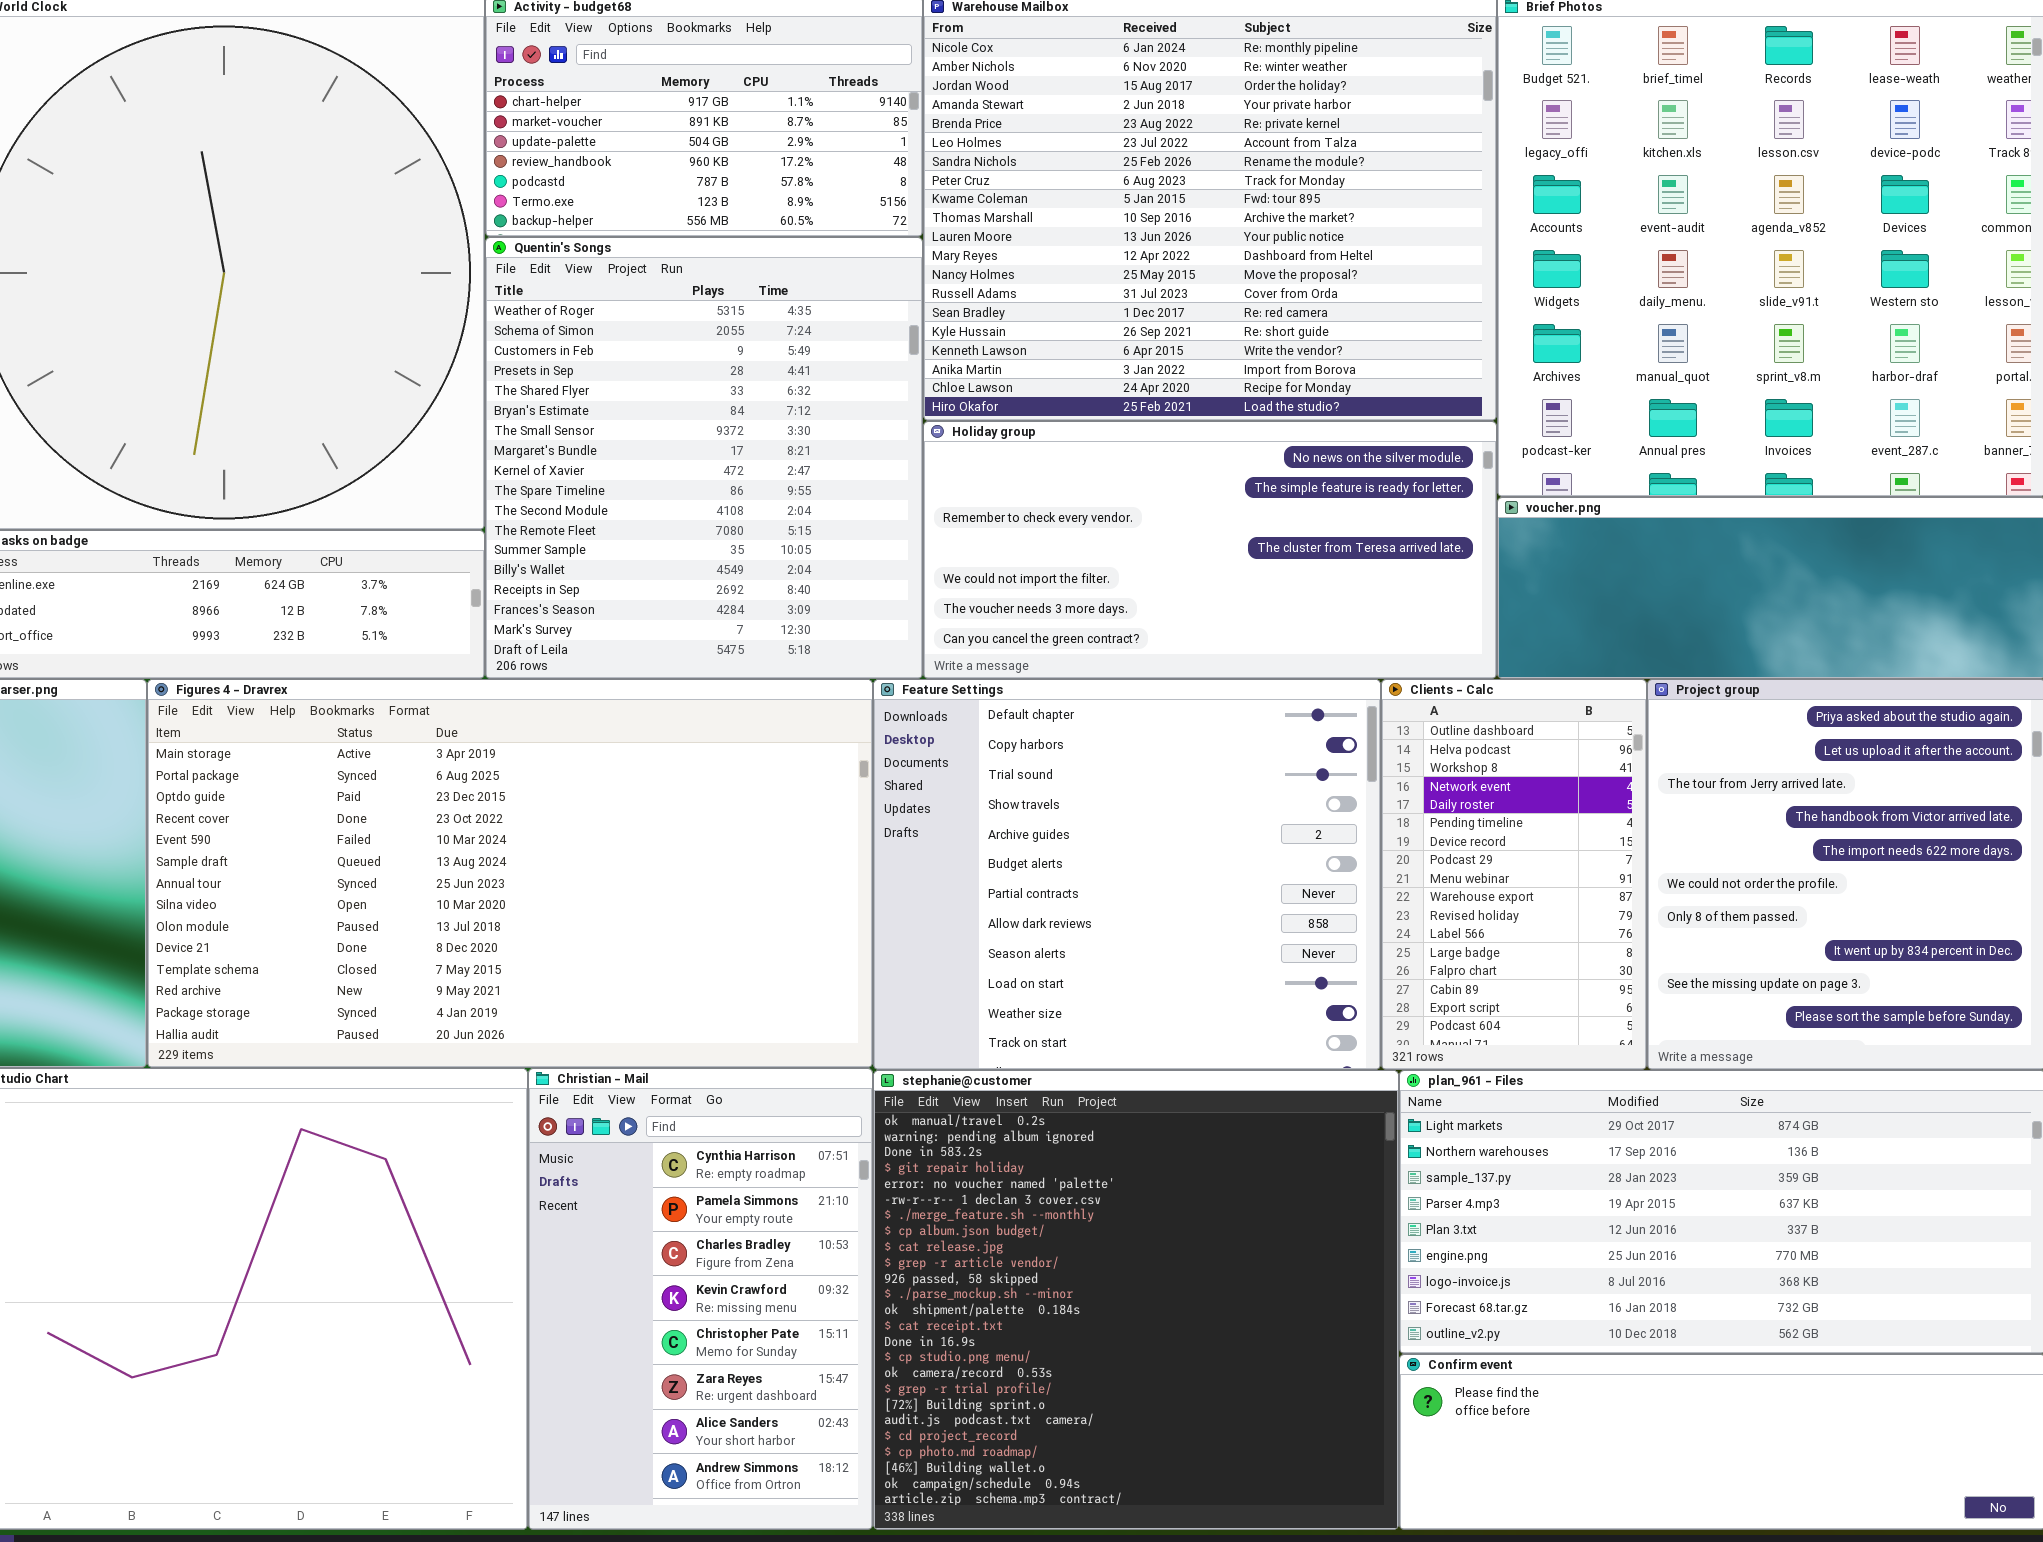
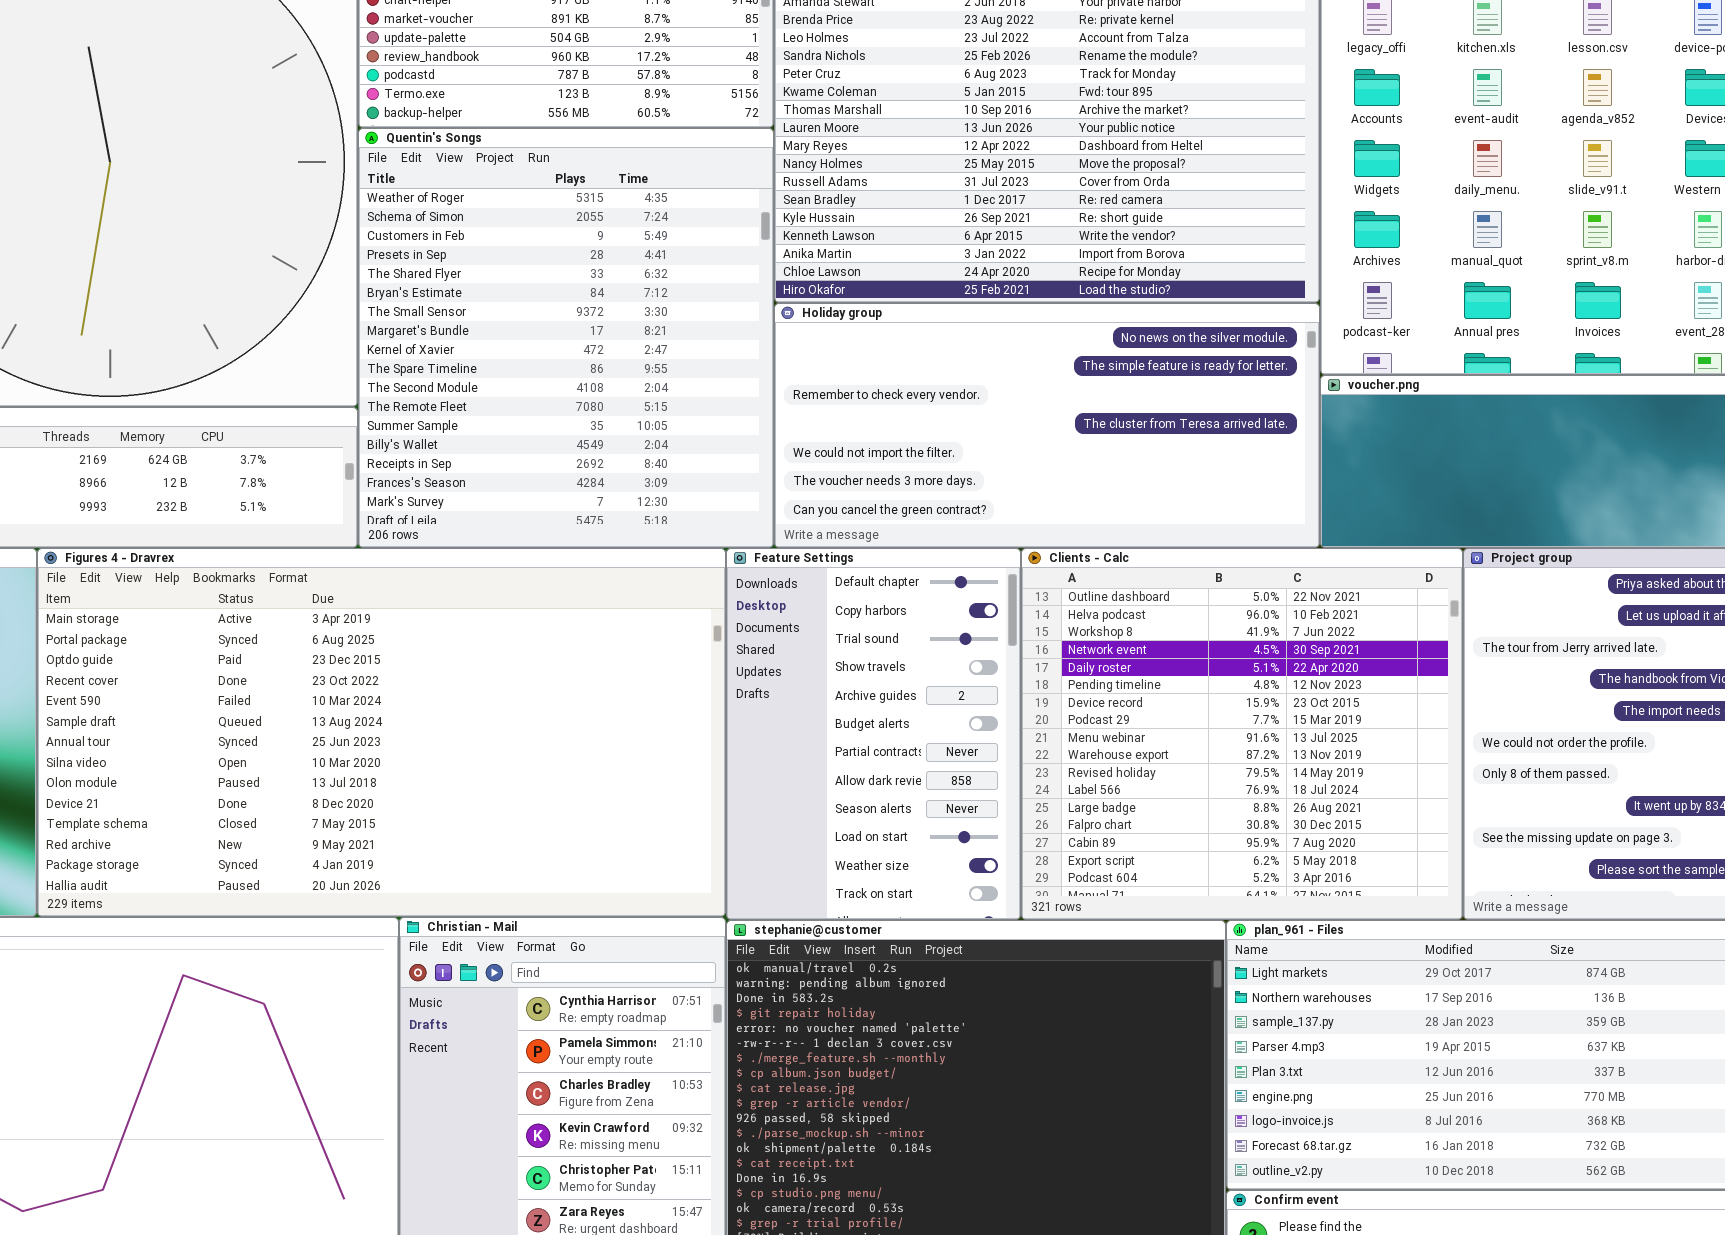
Feature Settings: [873,679,1381,1070] -> [726,548,1021,920], resized
Clients - Calc: [1381,679,1647,1070] -> [1021,548,1463,920], resized

